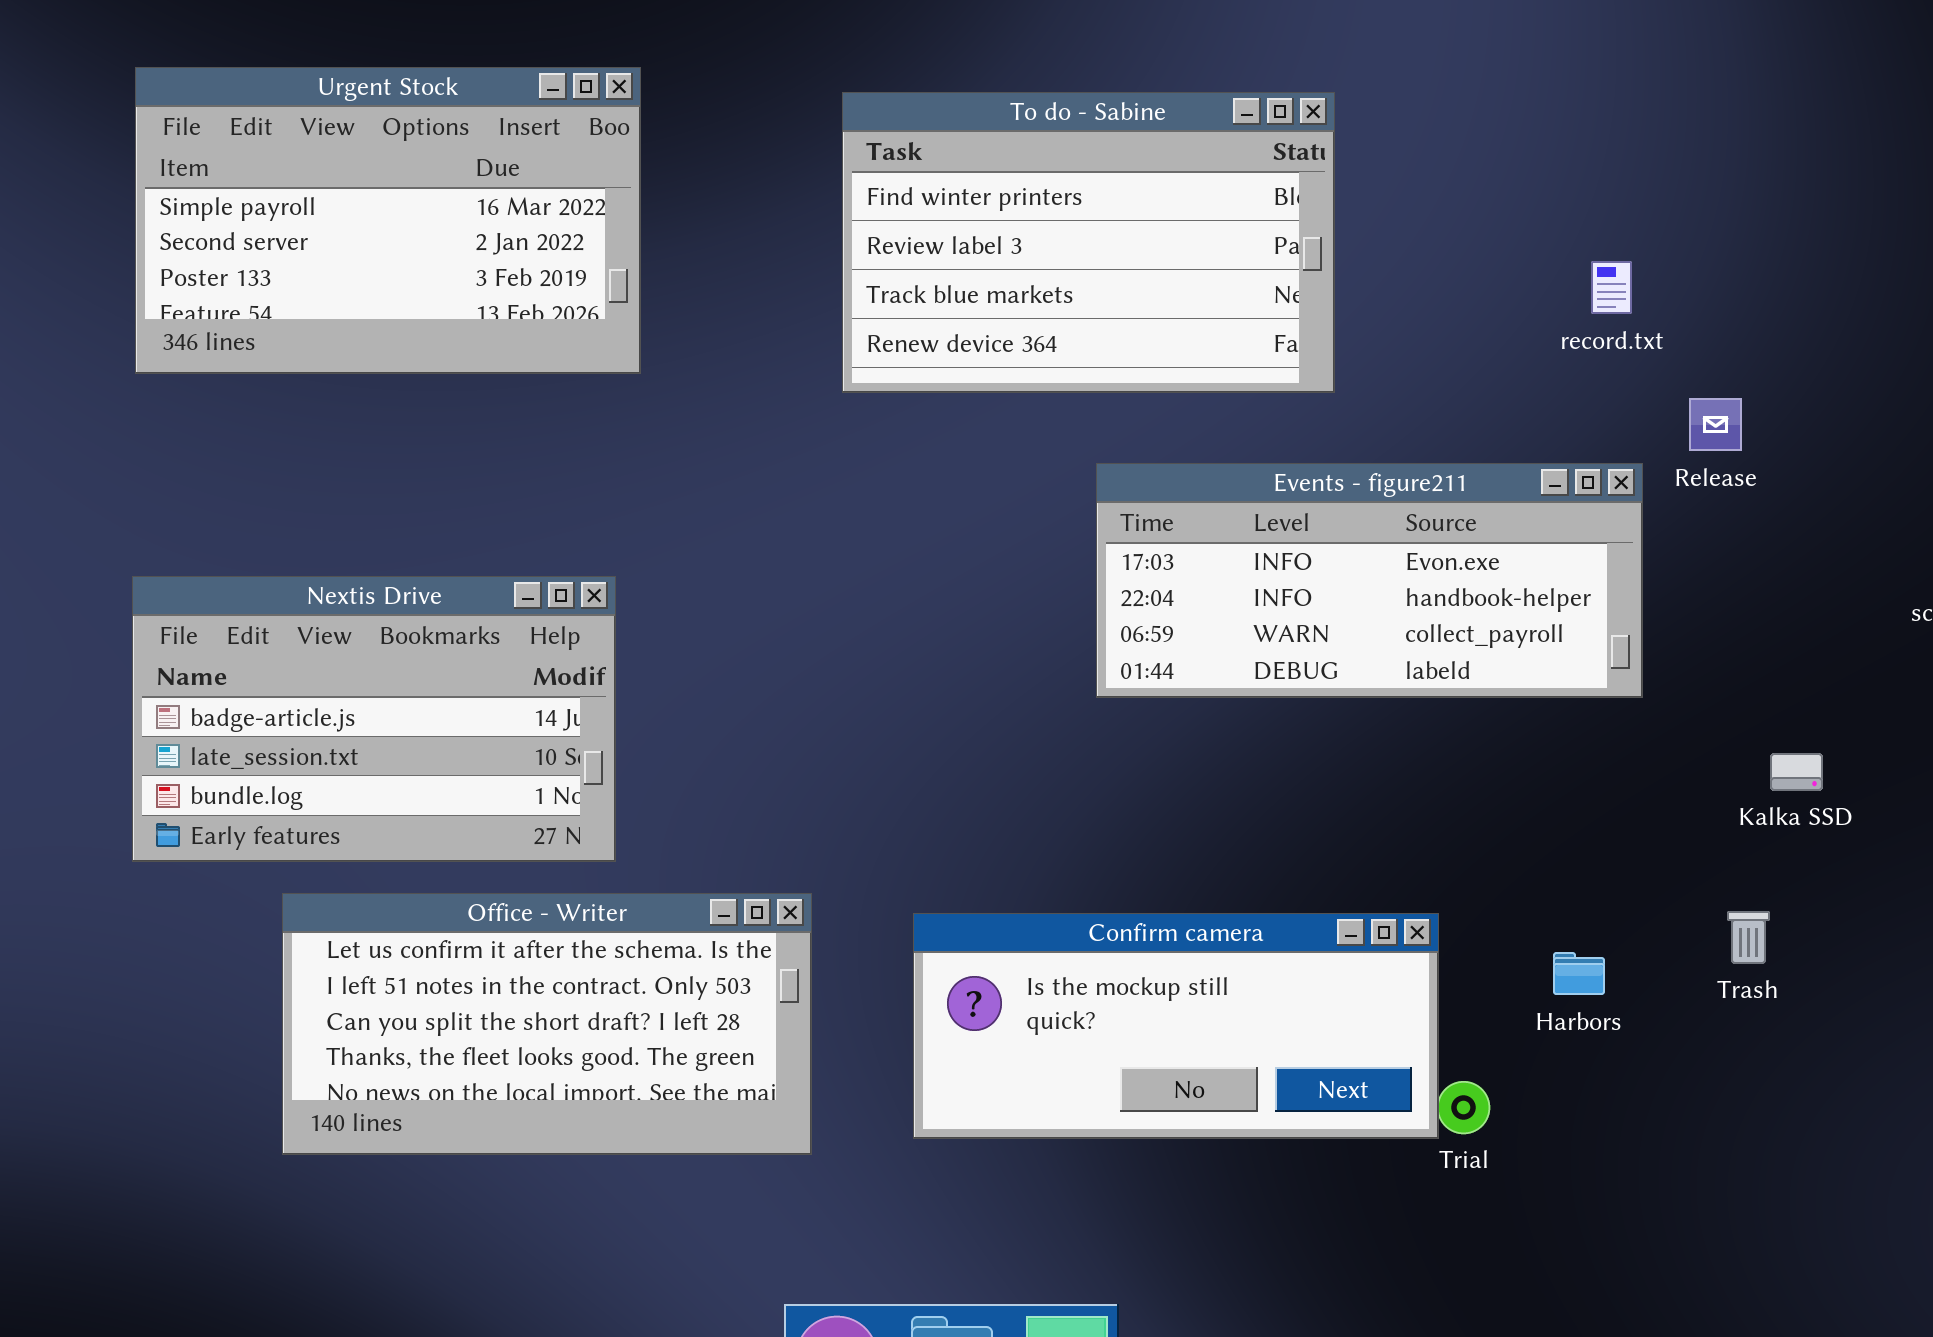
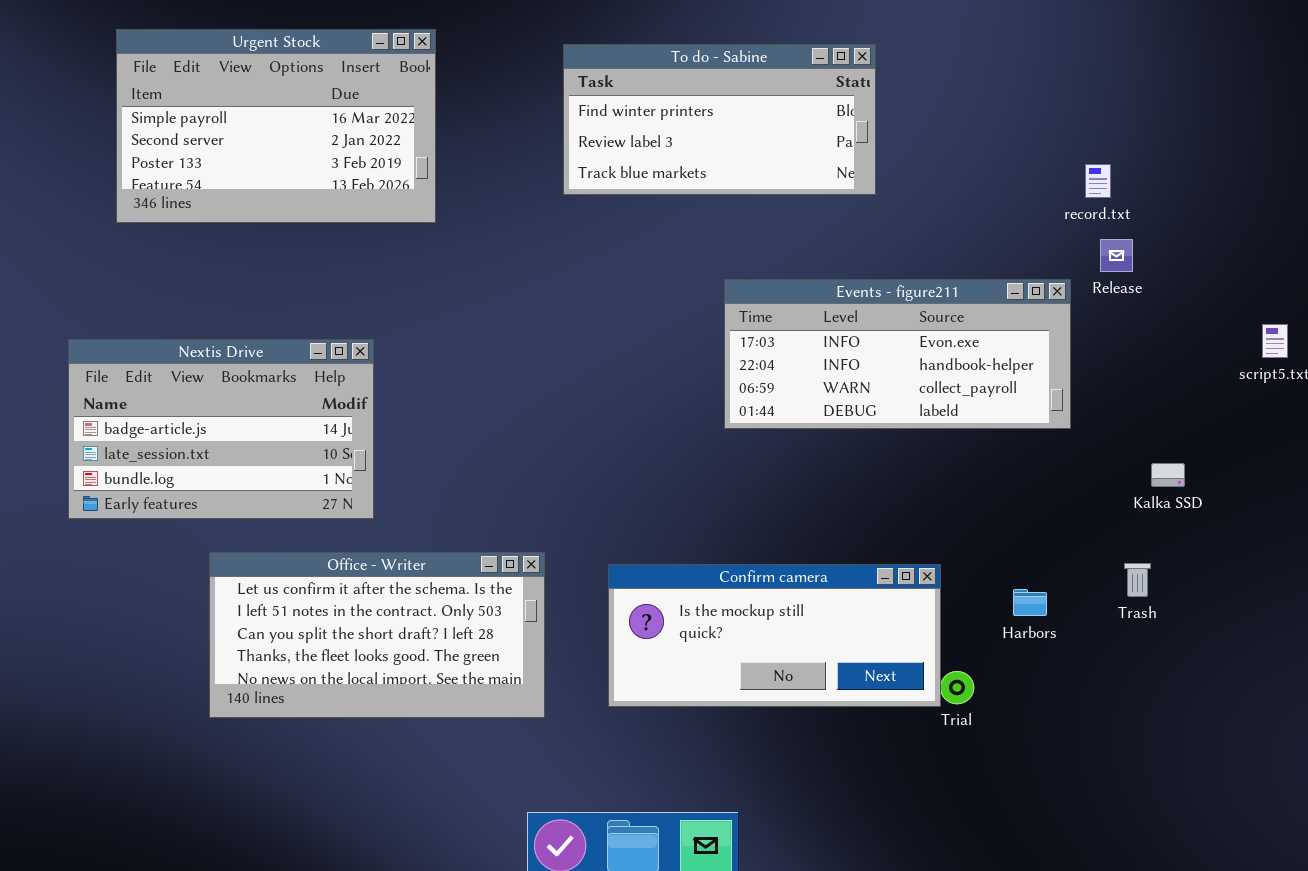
To do - Sabine: [842,92,1335,393] -> [563,44,876,195], resized
record.txt: [1591,261,1632,314] -> [1085,164,1111,198], moved
Nextis Drive: [132,576,616,862] -> [68,339,374,519], moved

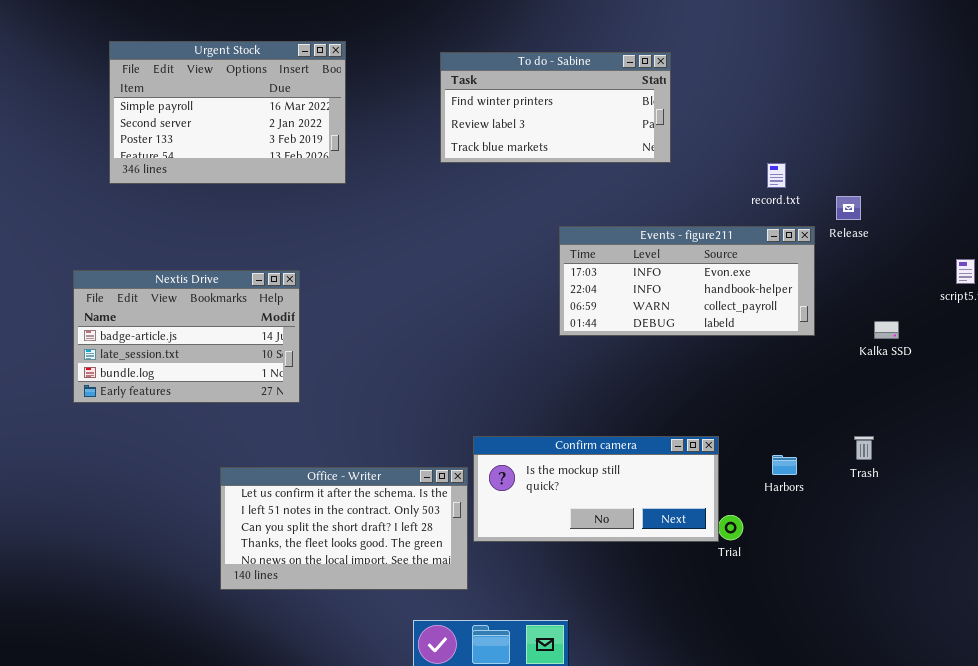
record.txt: [1085,164,1111,198] -> [767,163,786,188], moved
Kalka SSD: [1151,463,1185,487] -> [874,321,899,339], moved
Office - Writer: [209,552,545,718] -> [220,467,468,590], moved

